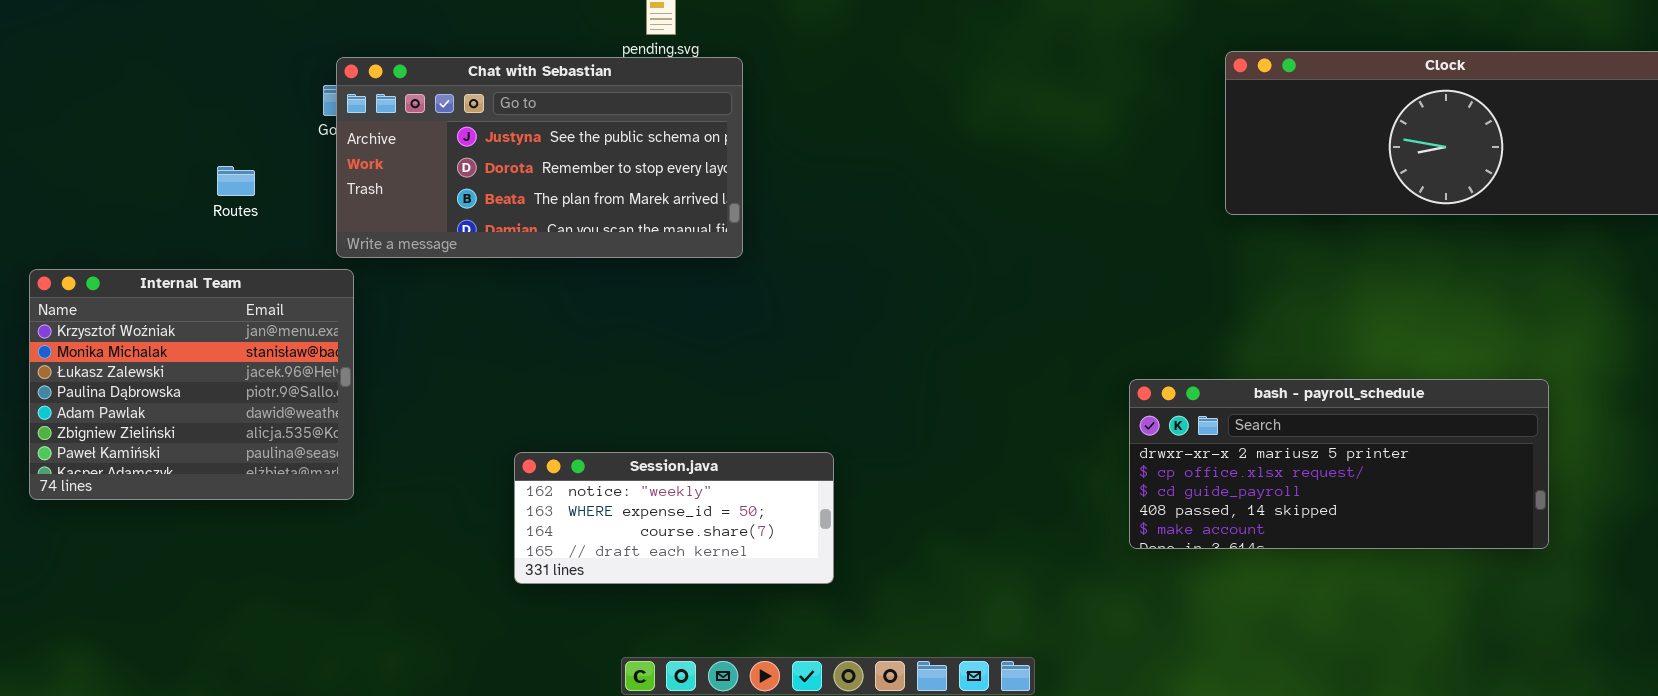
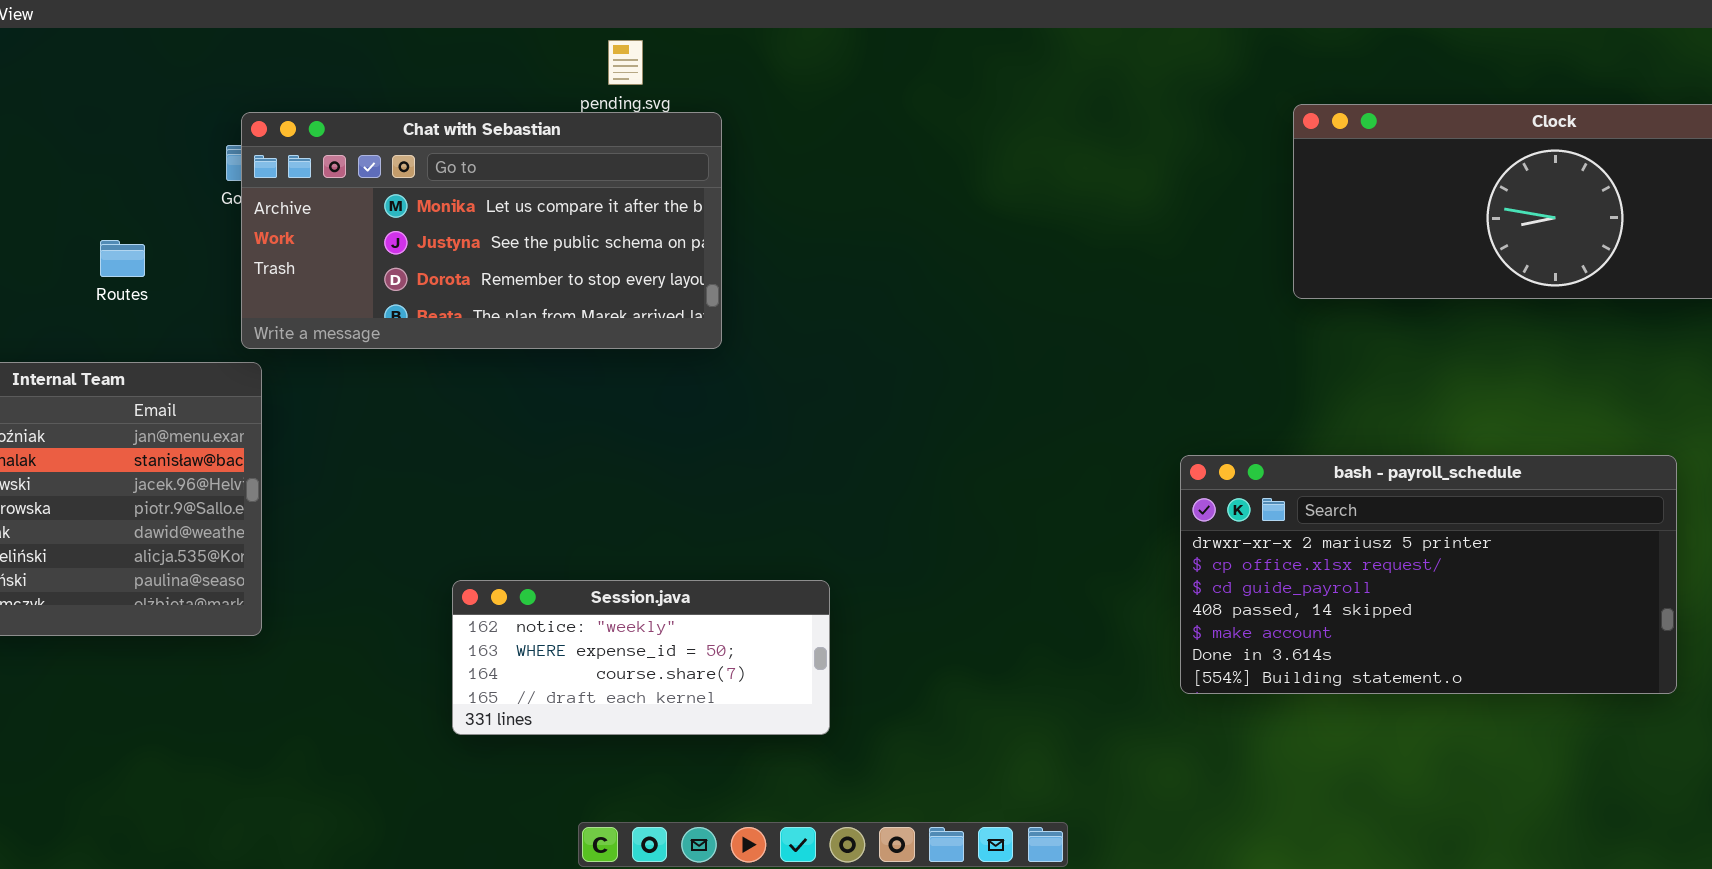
Chat with Sebastian: [336,57,743,258] -> [241,112,722,349], scrolled up 1 row
bash - payroll_schedule: [1129,379,1549,549] -> [1180,455,1677,694], resized

